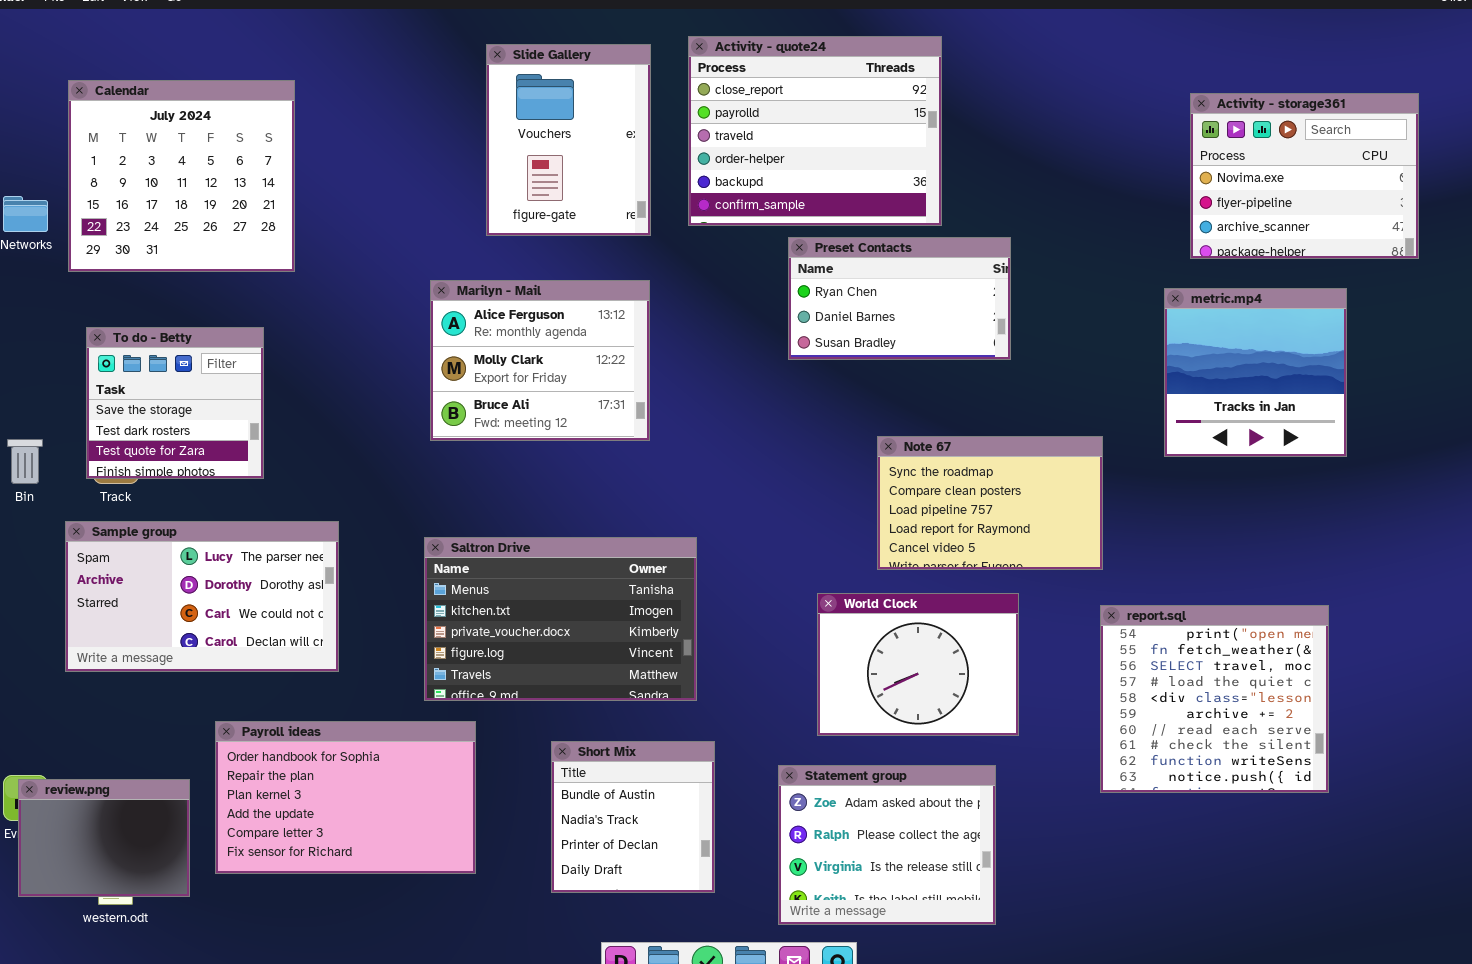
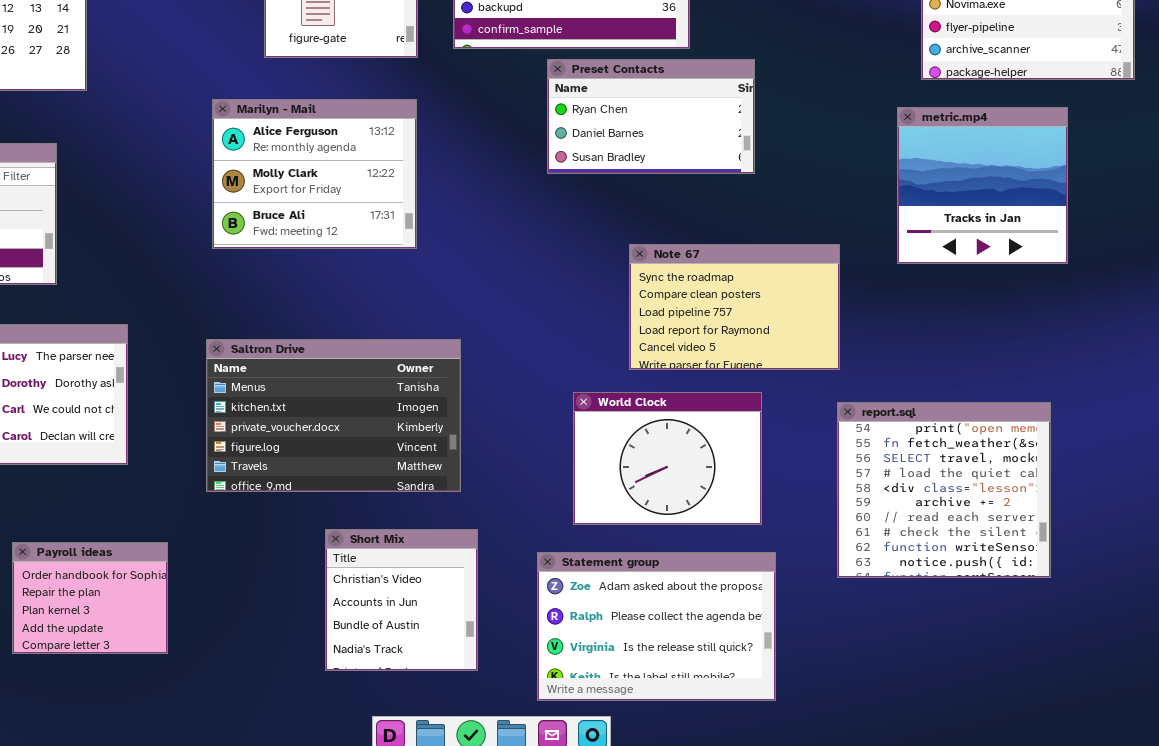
Payroll ideas: [215,721,476,874] -> [12,542,168,654], resized
Short Mix: [551,741,715,893] -> [325,529,478,671], scrolled up 2 rows
Statement group: [778,765,996,925] -> [537,552,776,701], resized

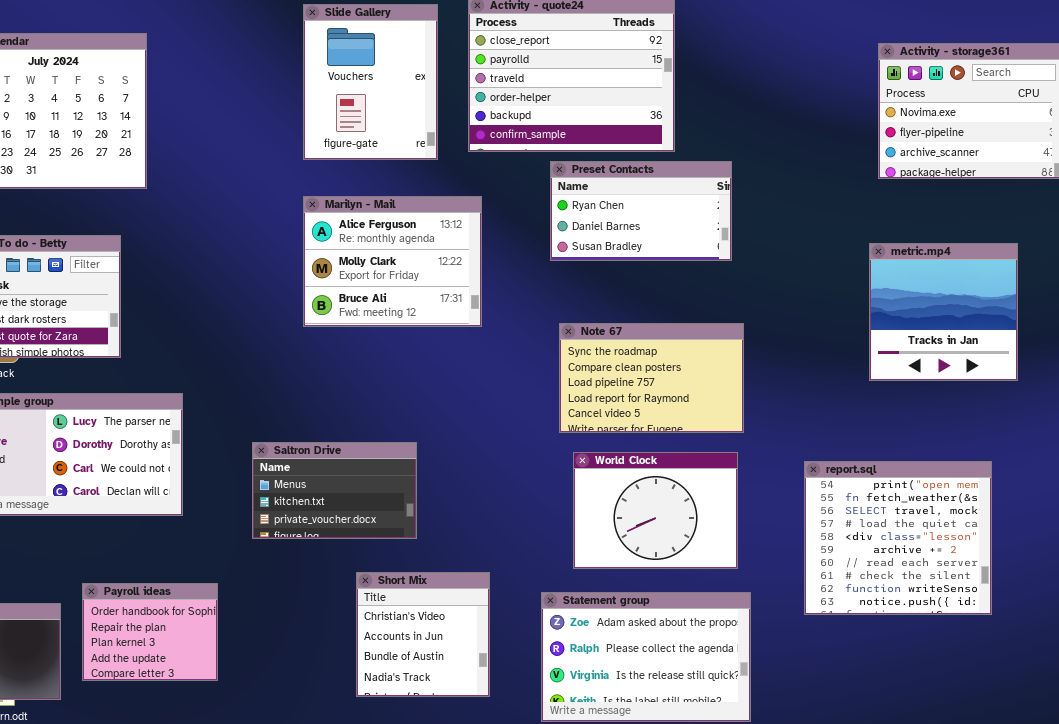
Marilyn - Mail: [212,99,417,249] -> [303,196,482,327], moved
metric.mp4: [897,107,1068,264] -> [869,243,1018,381], moved
Note 67: [629,244,840,370] -> [559,323,744,433], moved
Saltron Drive: [206,339,461,492] -> [252,442,417,539], resized

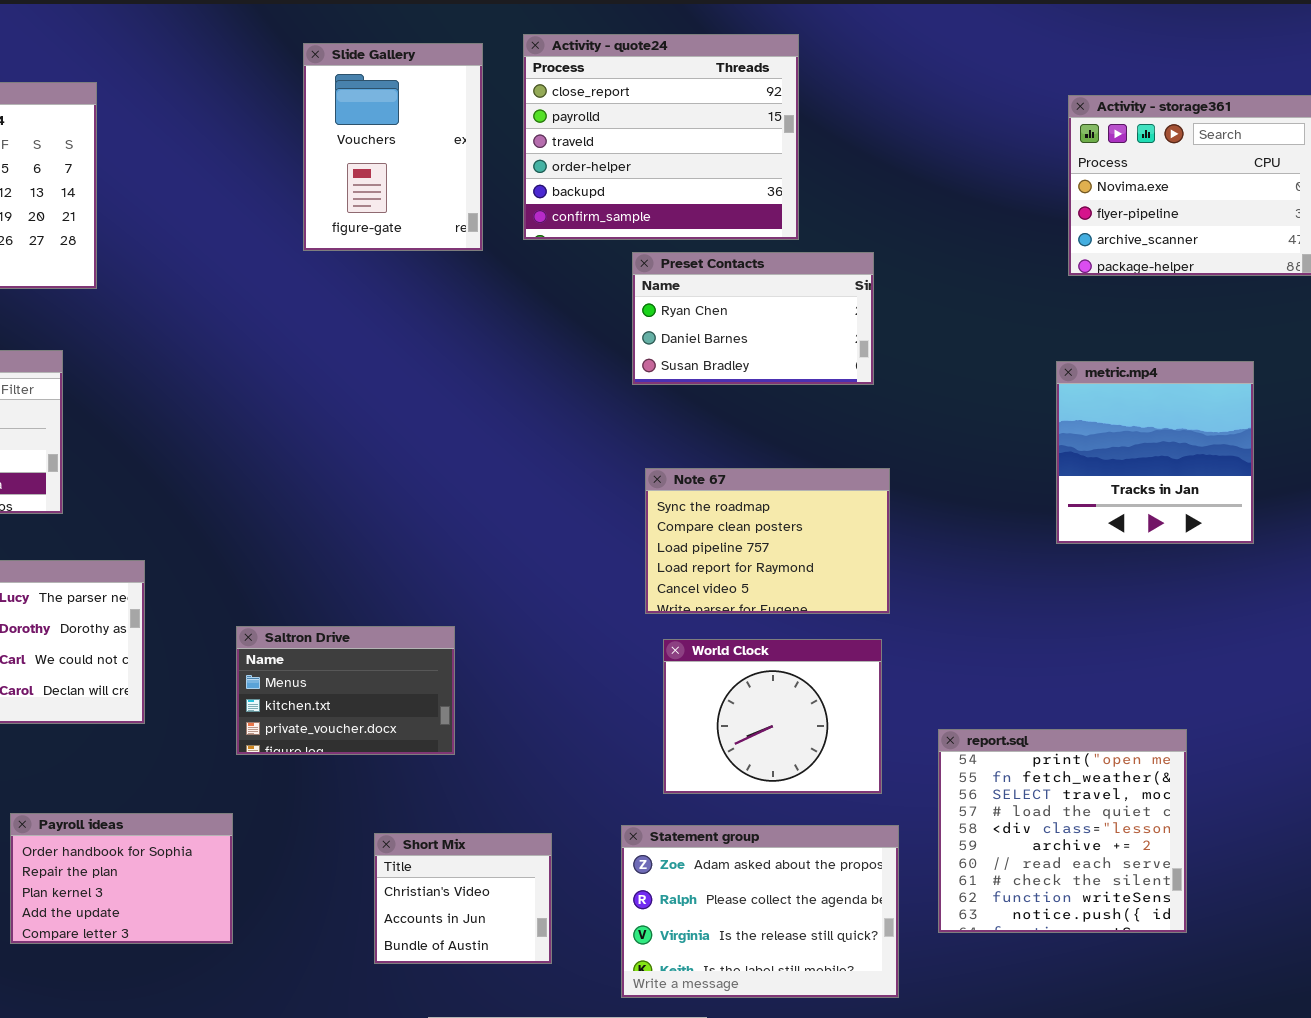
Marilyn - Mail: [303,196,482,327] -> none, closed
report.sql: [804,461,992,615] -> [938,729,1187,933], moved
Short Mix: [356,572,490,697] -> [374,833,552,964], resized
Payroll ideas: [82,583,218,681] -> [10,813,233,944], resized

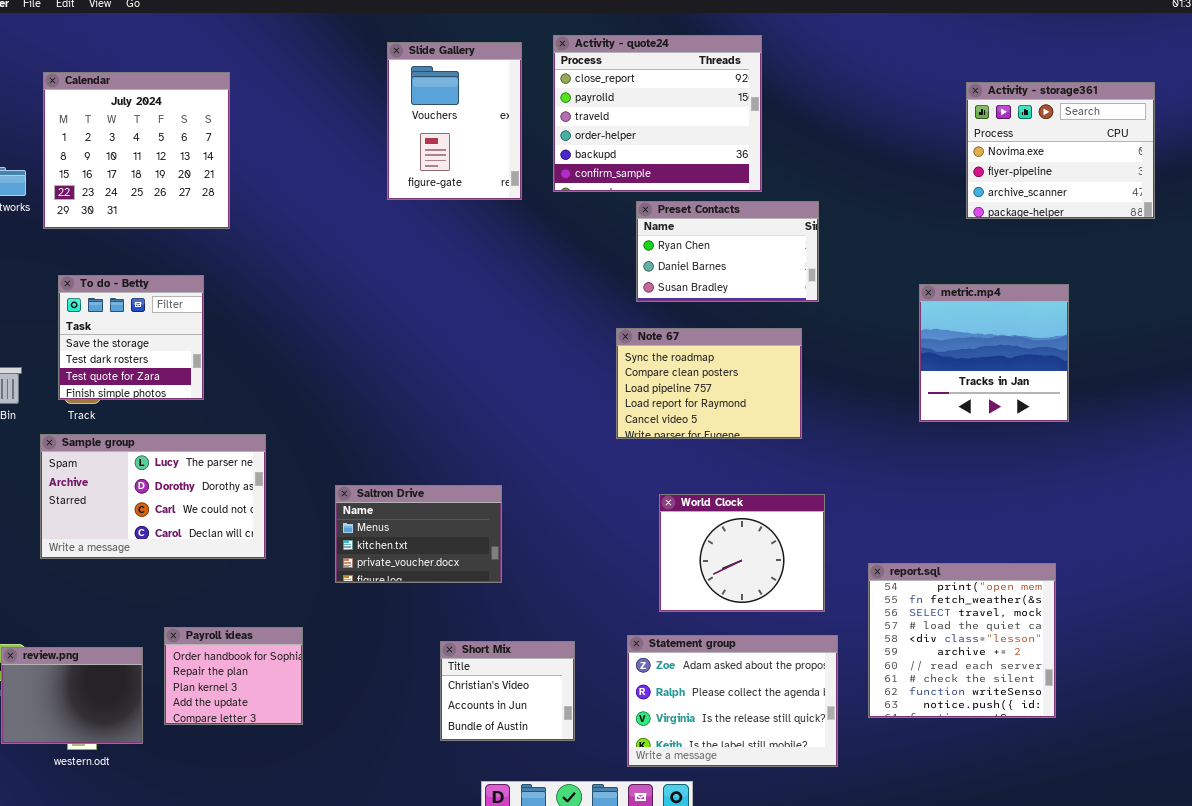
metric.mp4: [1056,361,1254,544] -> [919,284,1069,422], moved
Note 67: [645,468,890,614] -> [616,328,802,439], moved
Payroll ideas: [10,813,233,944] -> [164,627,303,725], resized

